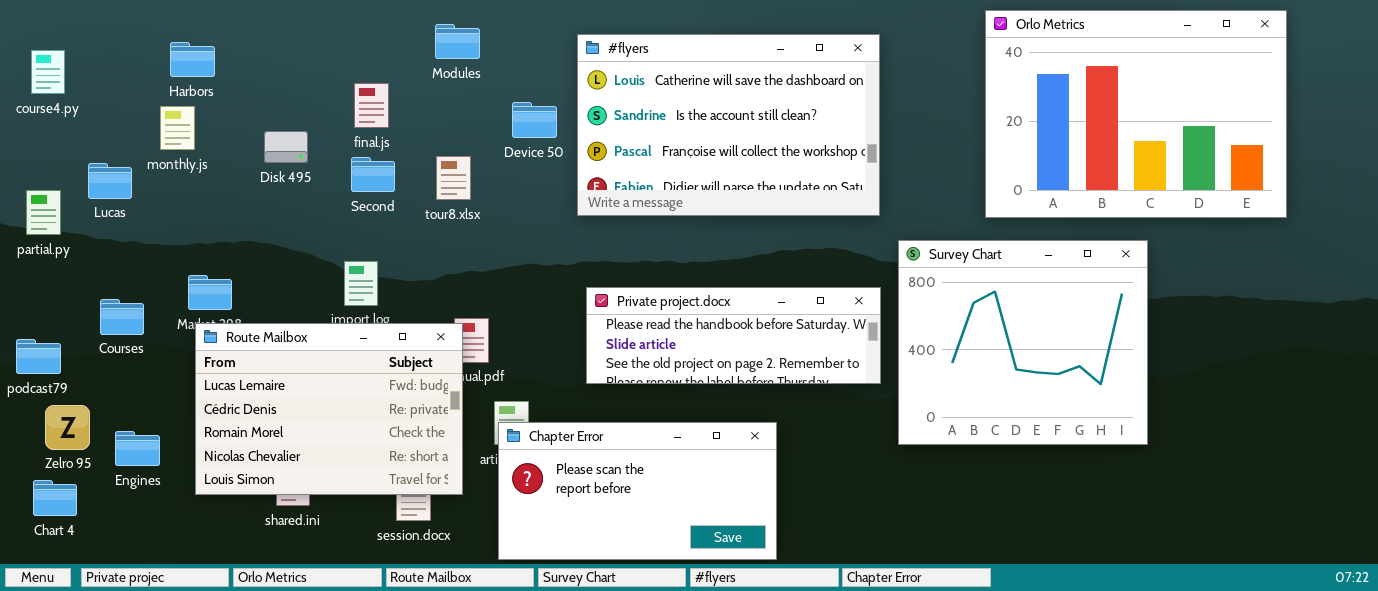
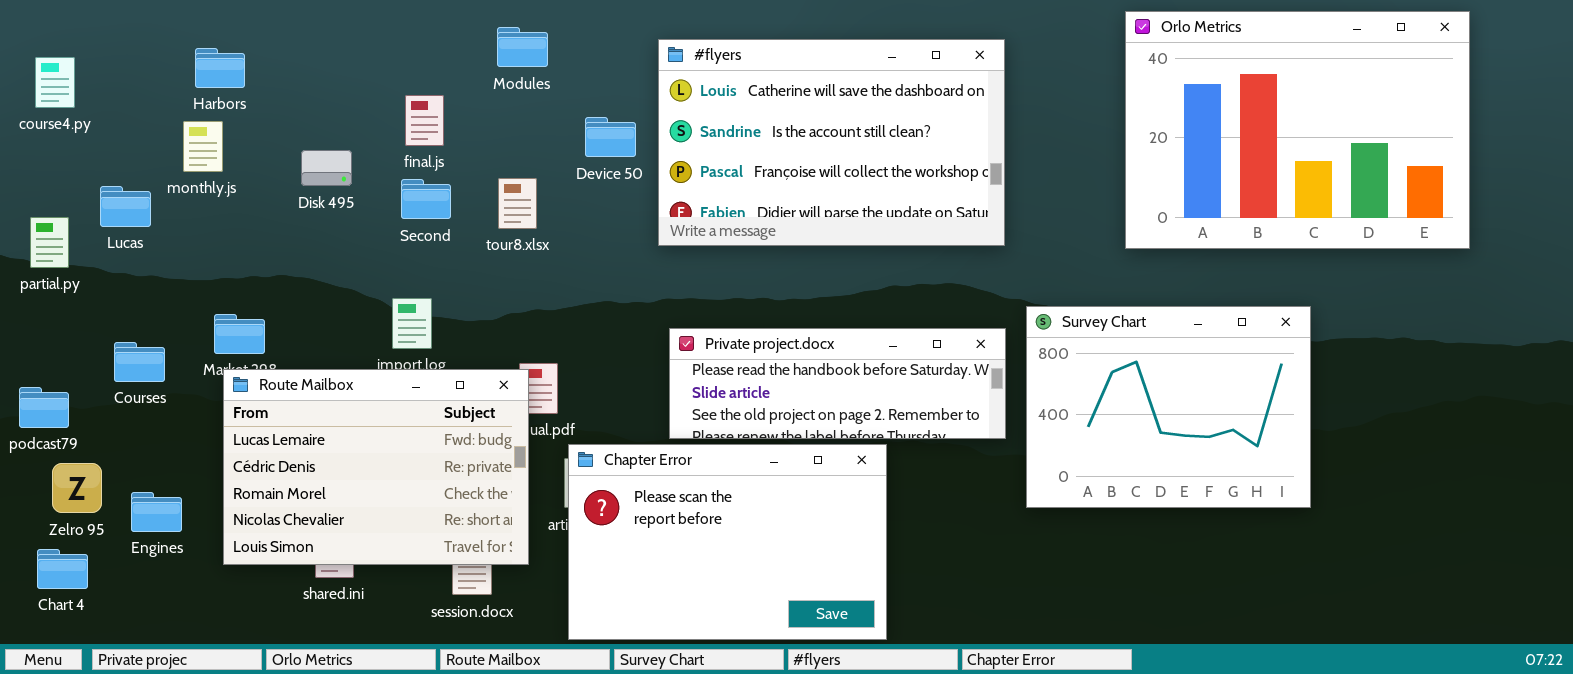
Survey Chart: [898,240,1148,445] -> [1026,306,1311,508], resized
Chapter Error: [498,422,777,560] -> [568,444,887,640], resized

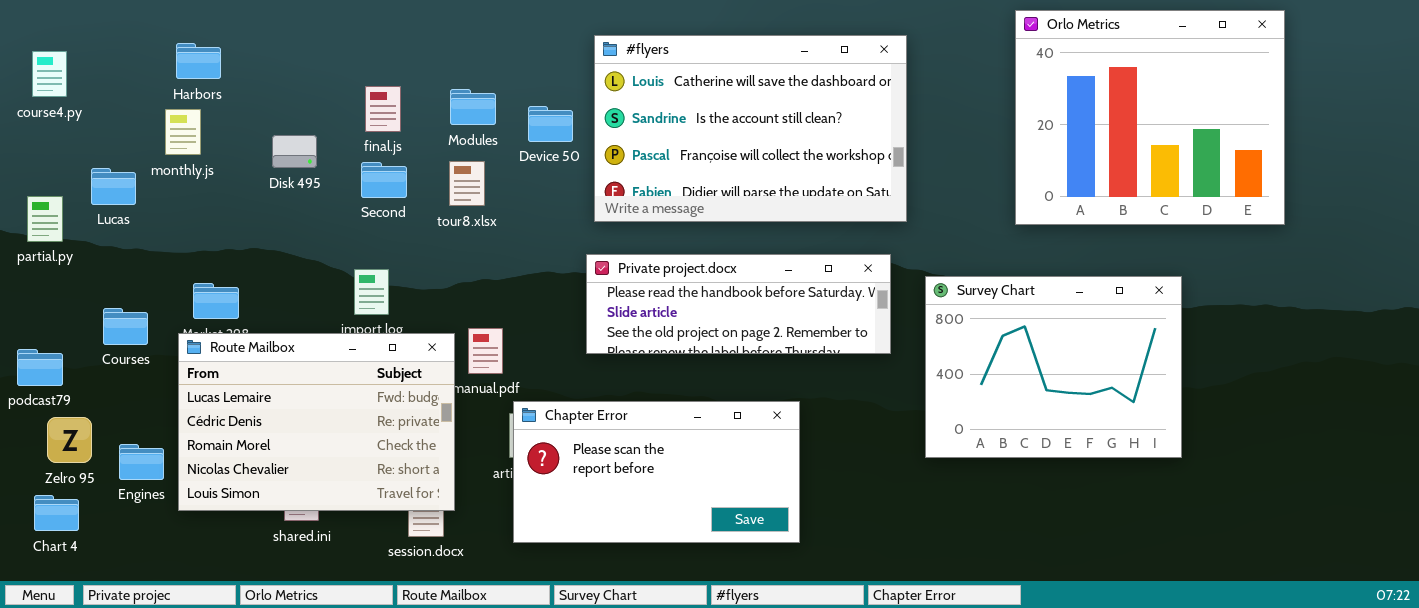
Orlo Metrics: [1125,11,1470,249] -> [1015,10,1285,225], resized
Modules: [497,27,548,67] -> [450,89,496,125], moved
Private project.docx: [669,328,1006,439] -> [586,254,891,354], moved
Route Mailbox: [223,369,529,565] -> [178,333,455,511], moved
Chapter Error: [568,444,887,640] -> [513,401,800,543], resized

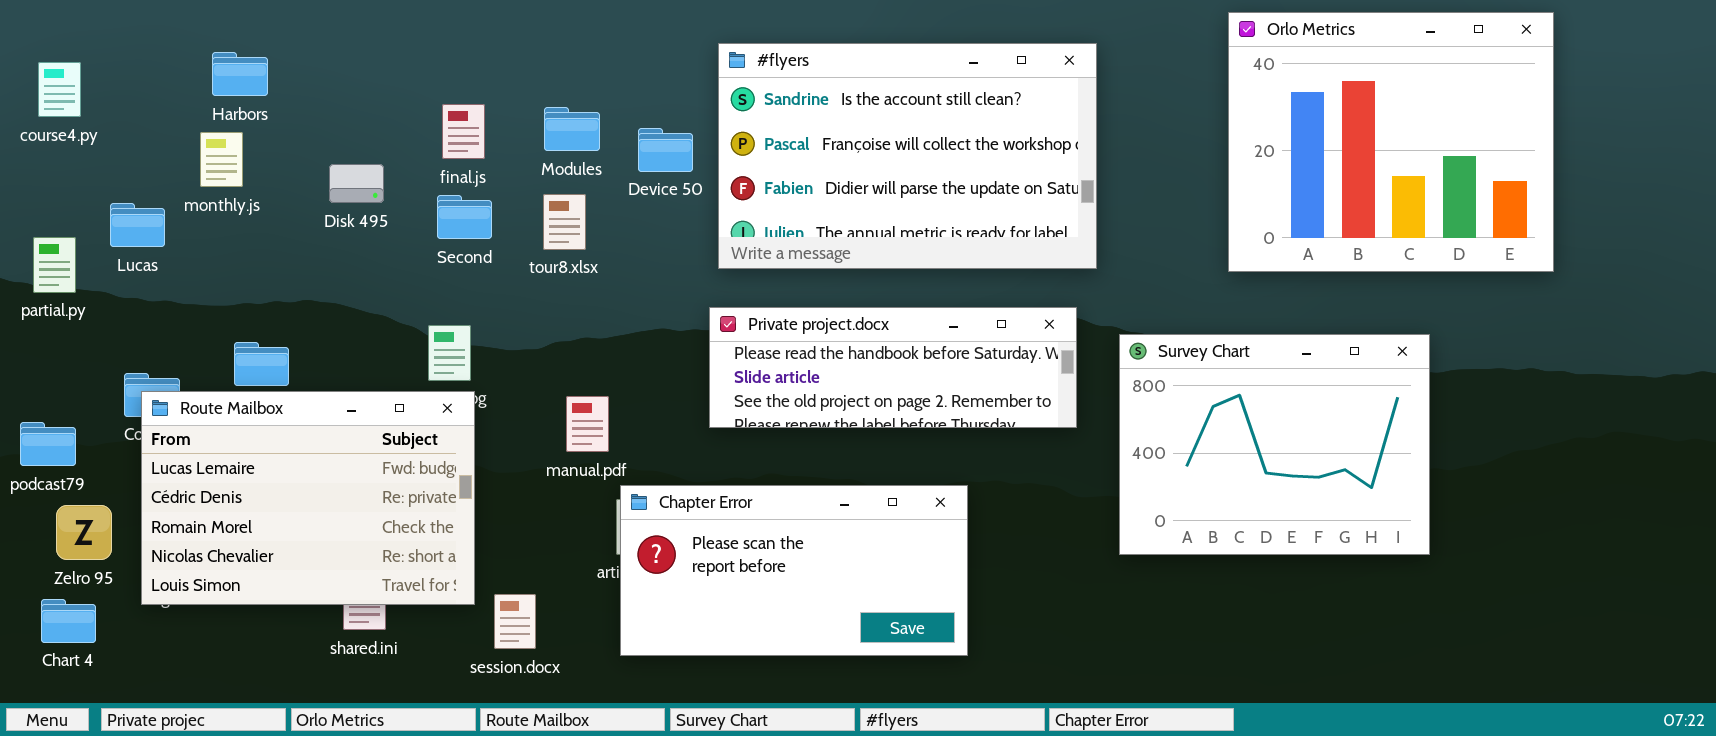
#flyers: [594,35,907,222] -> [718,43,1097,269], scrolled down 1 row
Route Mailbox: [178,333,455,511] -> [141,391,475,605], moved

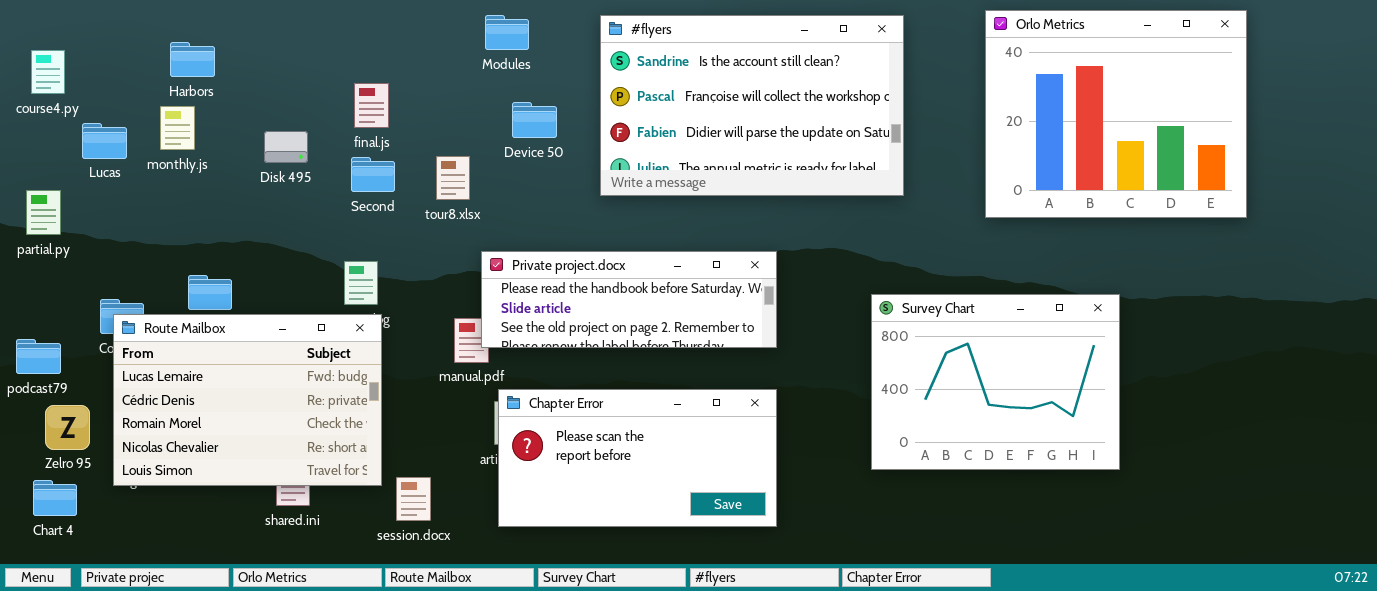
#flyers: [718,43,1097,269] -> [600,15,904,196], moved
Modules: [544,107,600,151] -> [485,15,529,50], moved
Lucas: [110,203,165,247] -> [82,123,127,159], moved
Private project.docx: [709,307,1077,428] -> [481,251,777,348], moved
Survey Chart: [1119,334,1430,555] -> [871,294,1120,470], moved

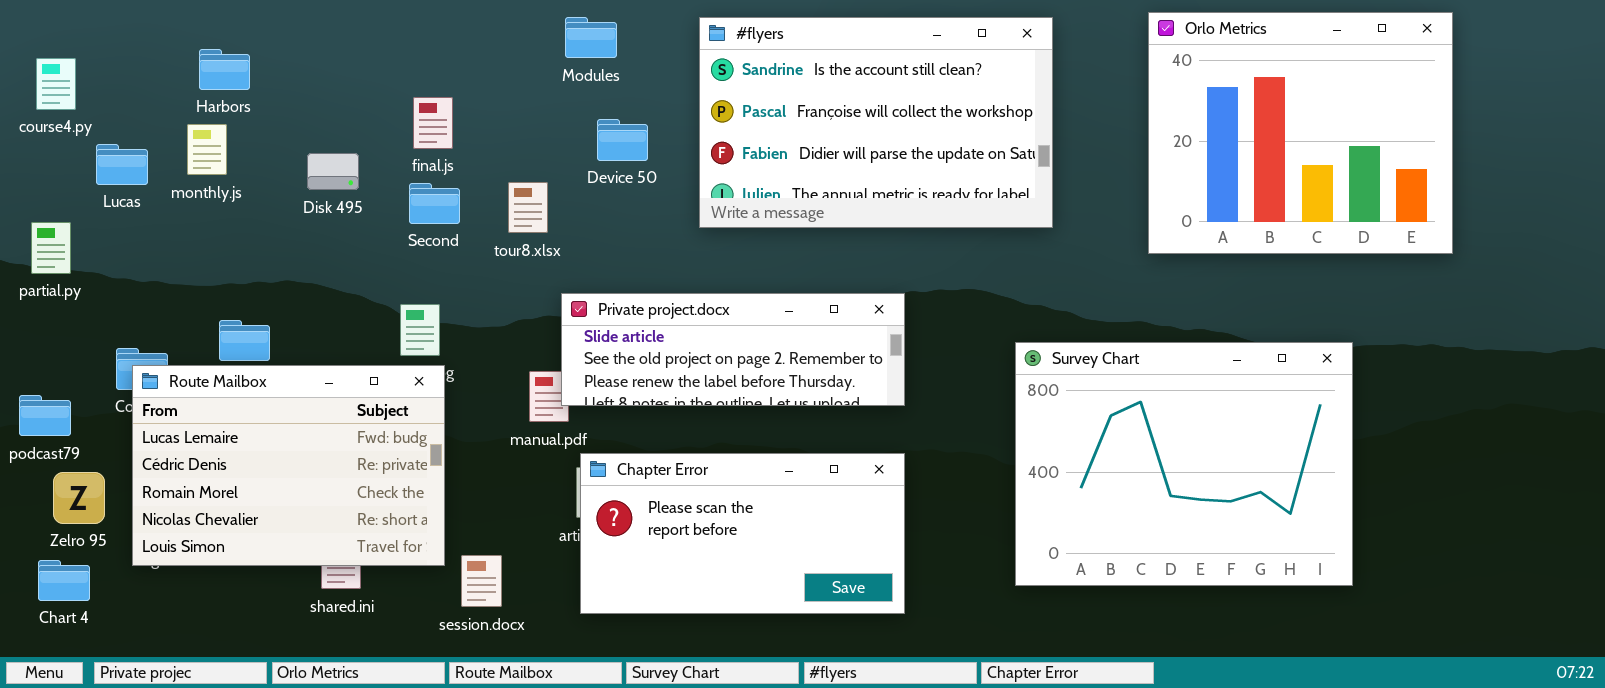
Private project.docx: [481,251,777,348] -> [561,293,905,406], scrolled down 1 row
Survey Chart: [871,294,1120,470] -> [1015,342,1353,586], resized

